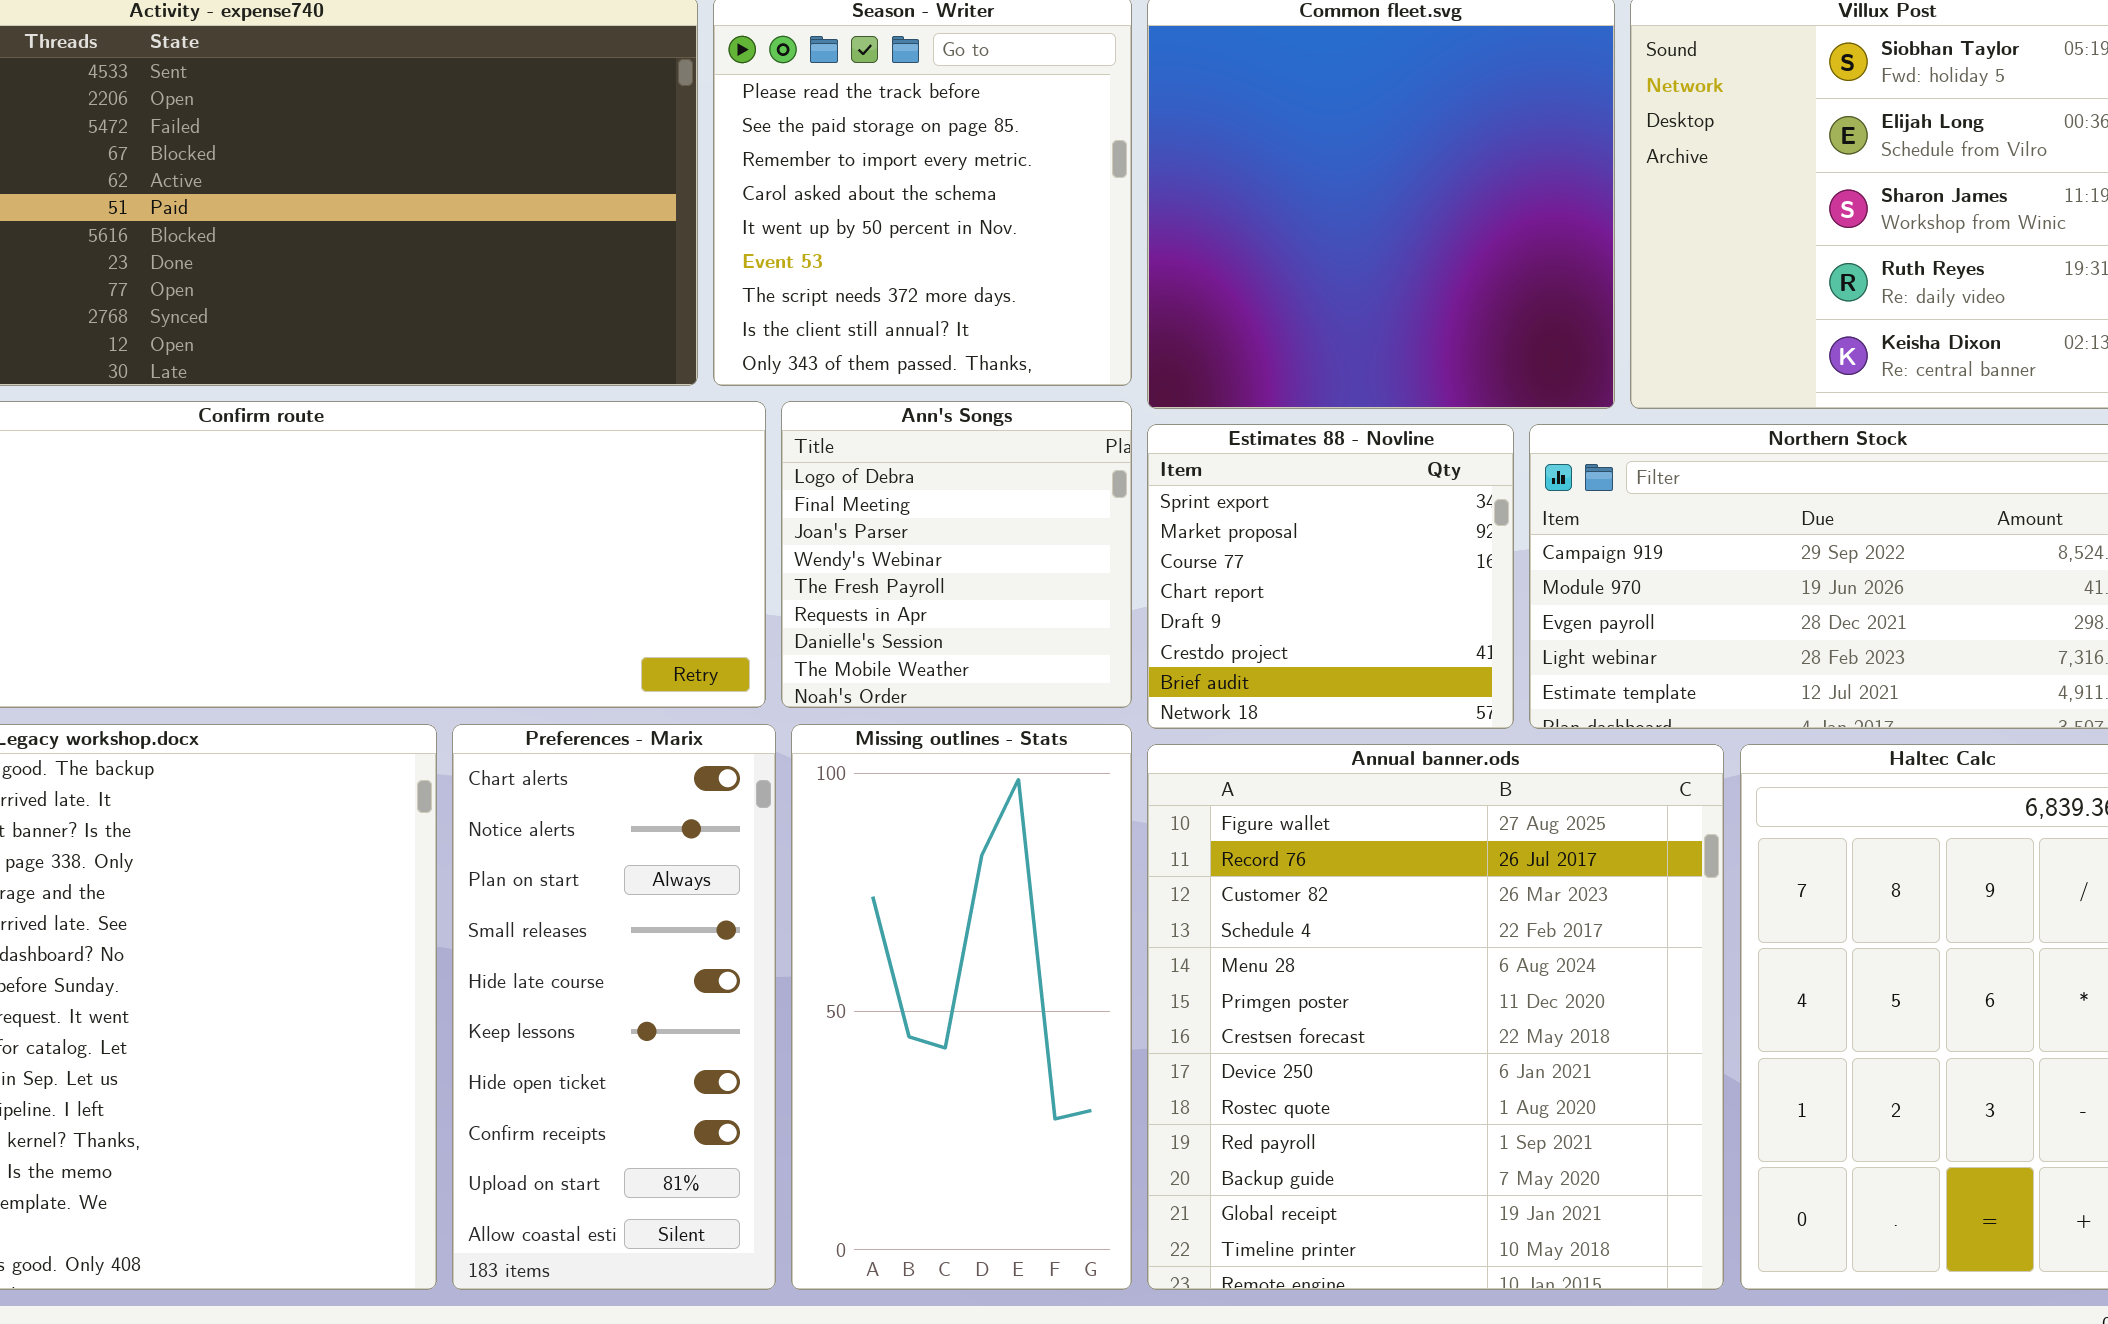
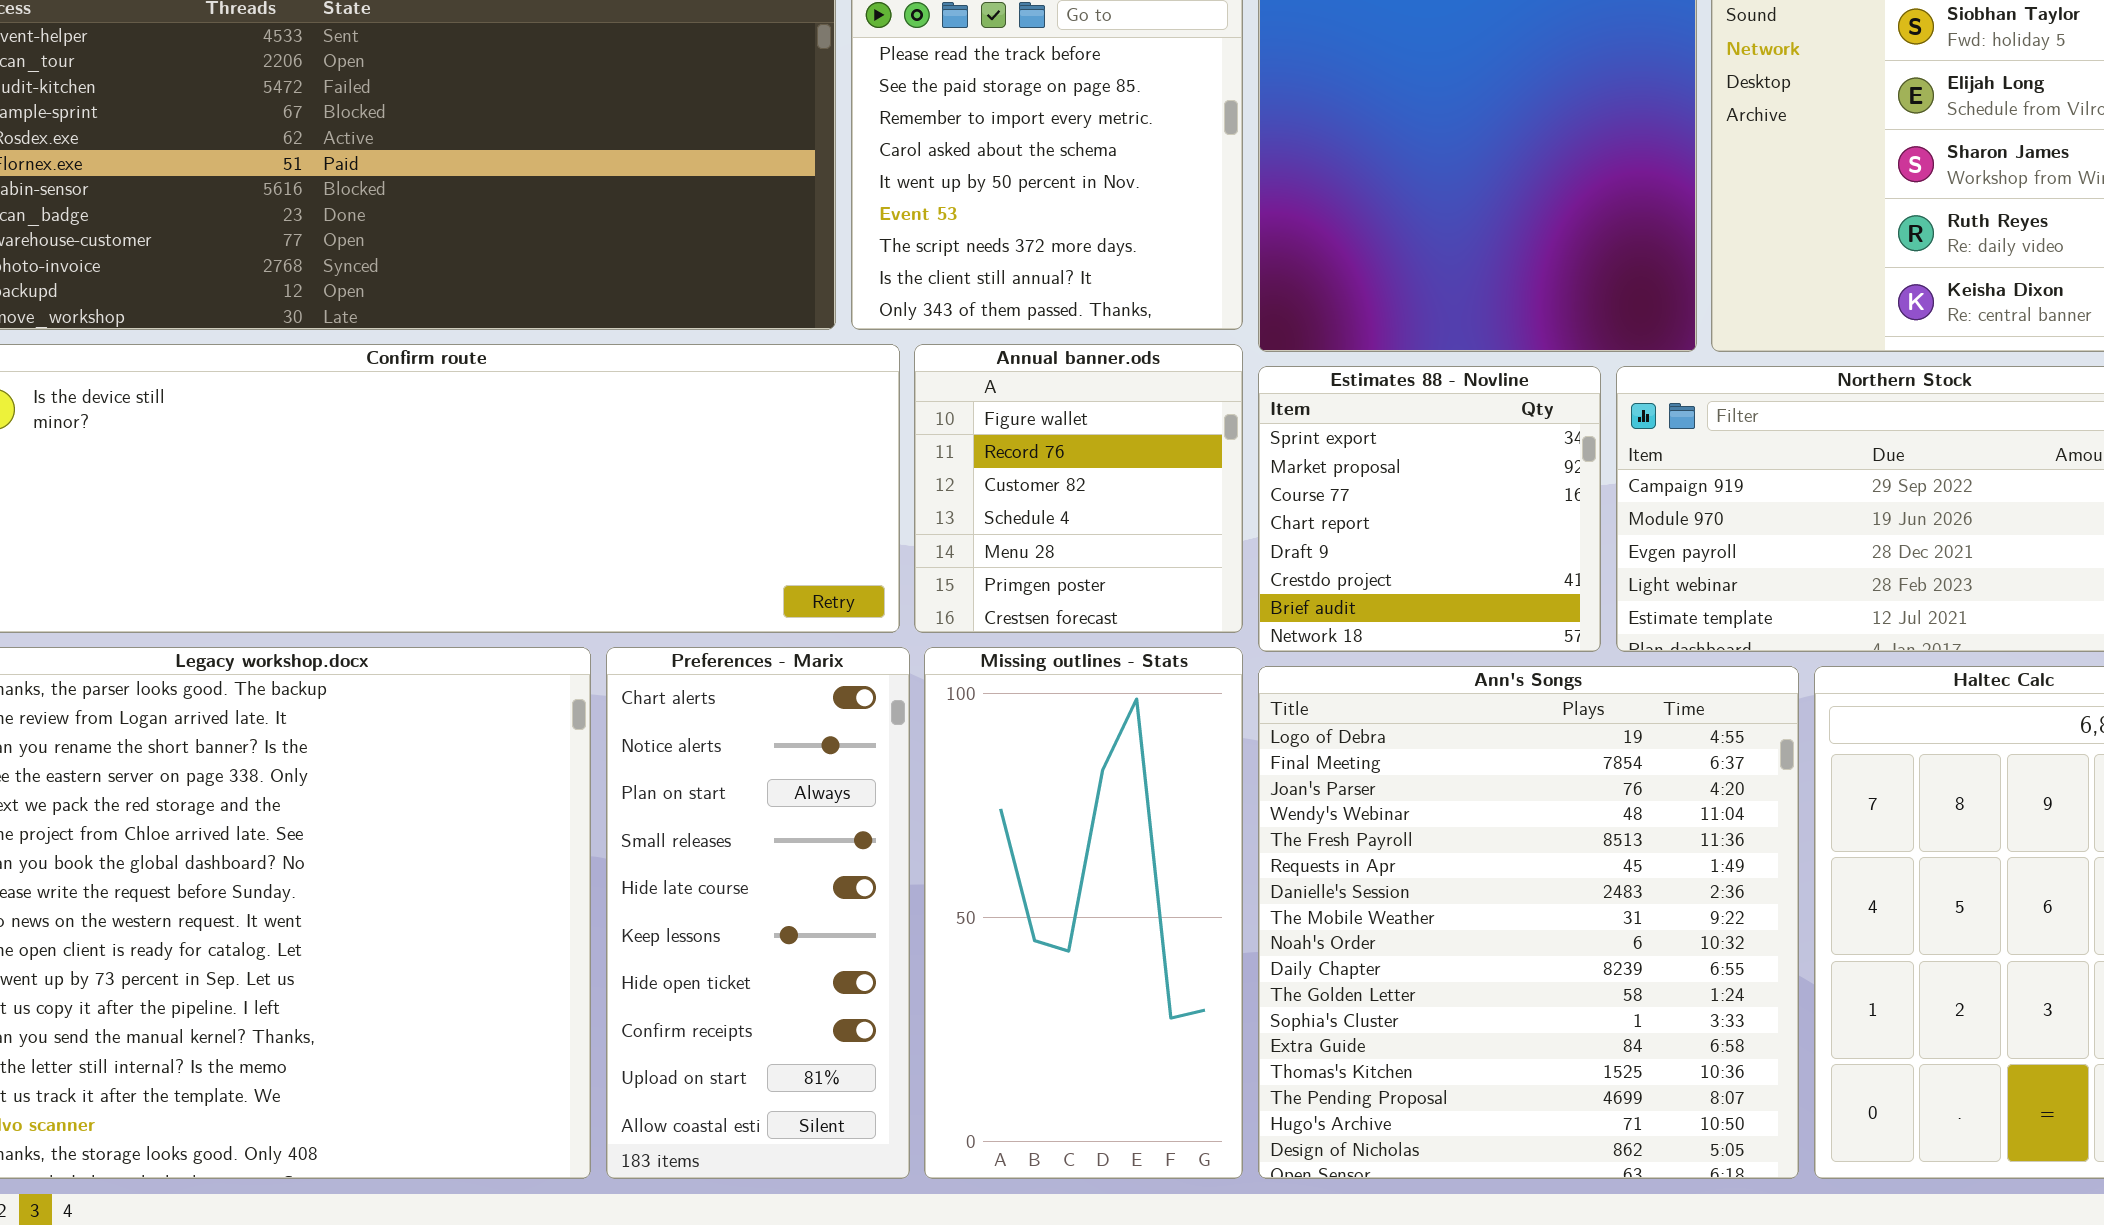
Ann's Songs: [781,401,1132,708] -> [1258,666,1799,1179], moved, resized
Annual banner.ods: [1147,744,1724,1290] -> [914,344,1243,633], moved, resized

